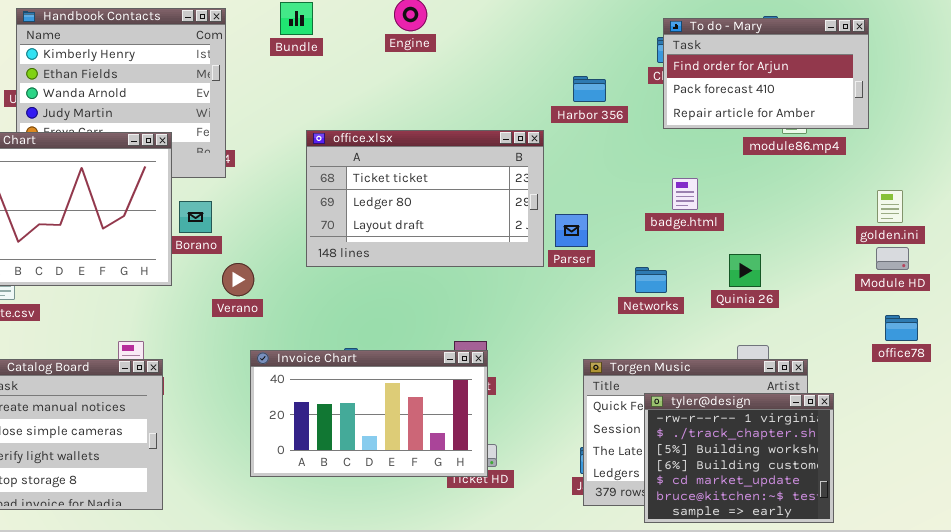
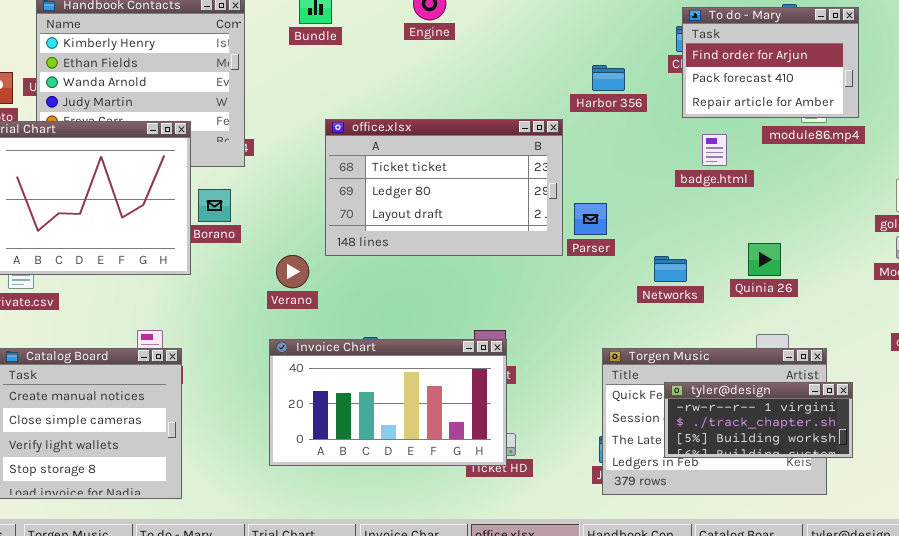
To do - Mary: [663,18,869,129] -> [682,7,859,118], resized
badge.html: [672,178,698,210] -> [702,134,727,166], moved
Verano: [222,263,254,296] -> [276,255,309,288], moved
tyler@design: [644,393,834,523] -> [664,382,853,458], resized

